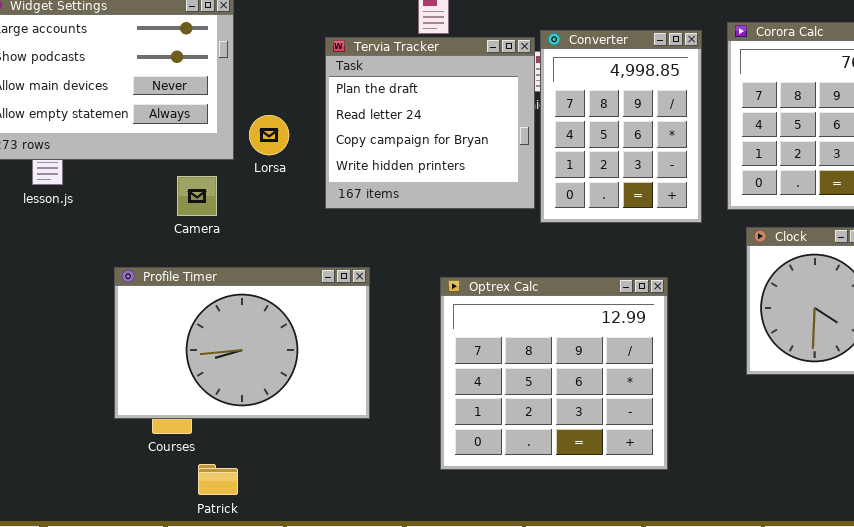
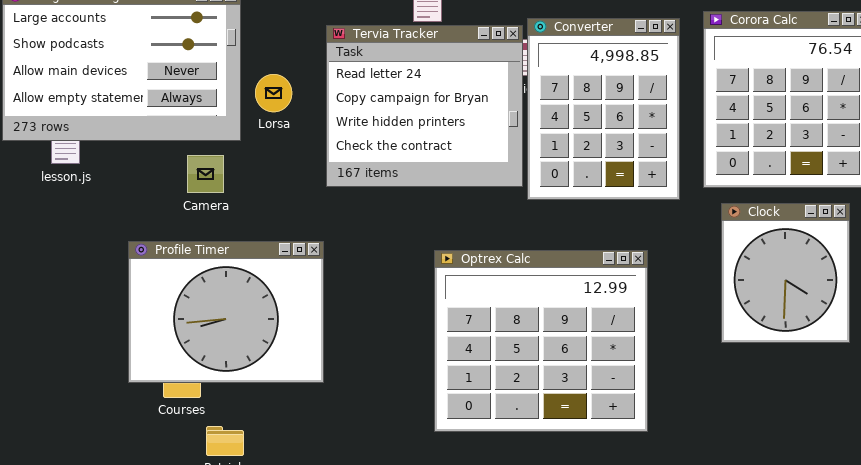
Tervia Tracker: [325,37,535,209] -> [326,25,523,187], scrolled down 1 row
Lorsa: [249,115,289,155] -> [255,74,292,112], moved
Profile Timer: [114,267,370,419] -> [128,241,324,383], resized

